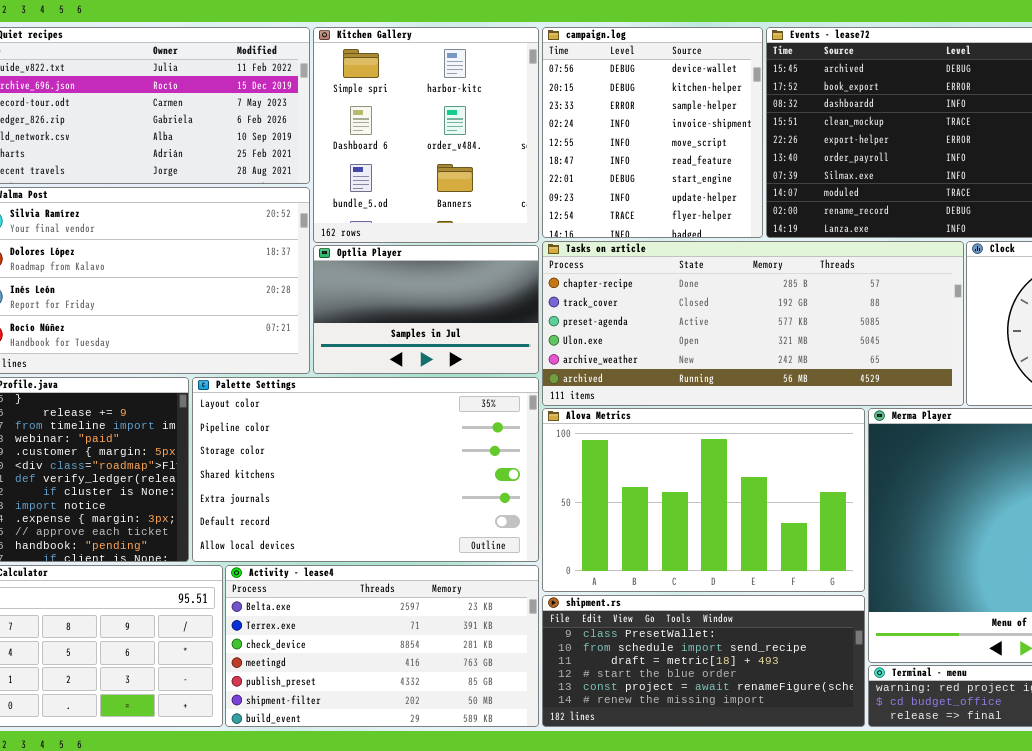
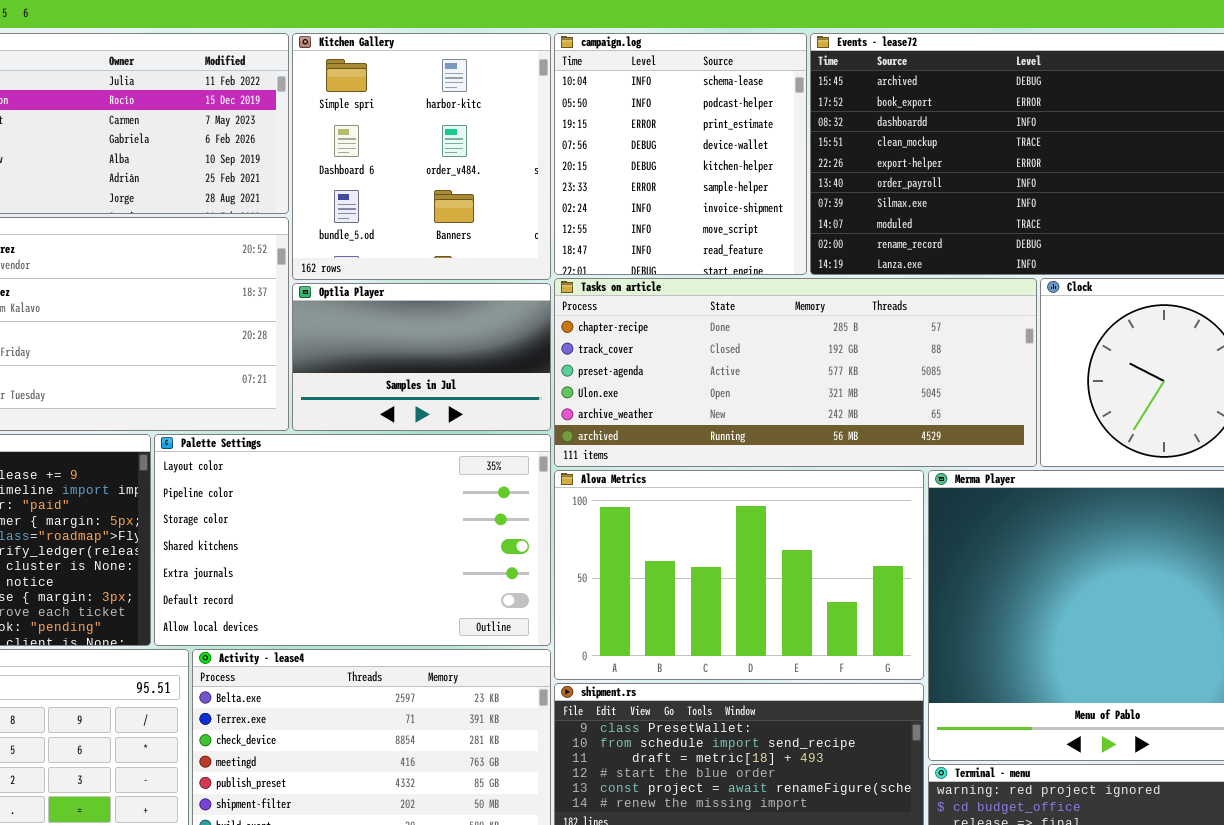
campaign.log: [542,27,763,238] -> [554,33,807,275], scrolled up 3 rows

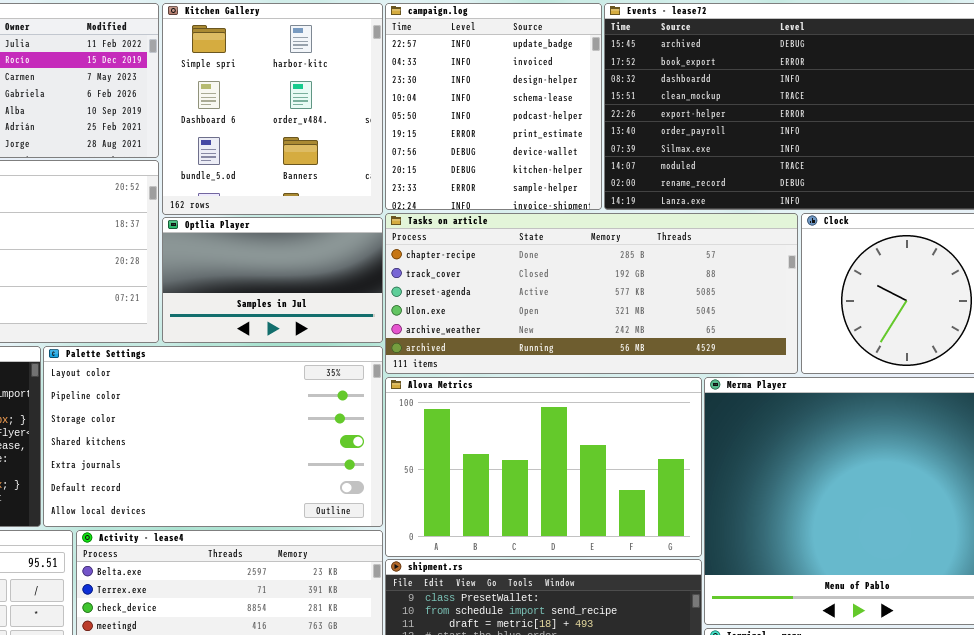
campaign.log: [554,33,807,275] -> [385,3,602,210], scrolled up 3 rows

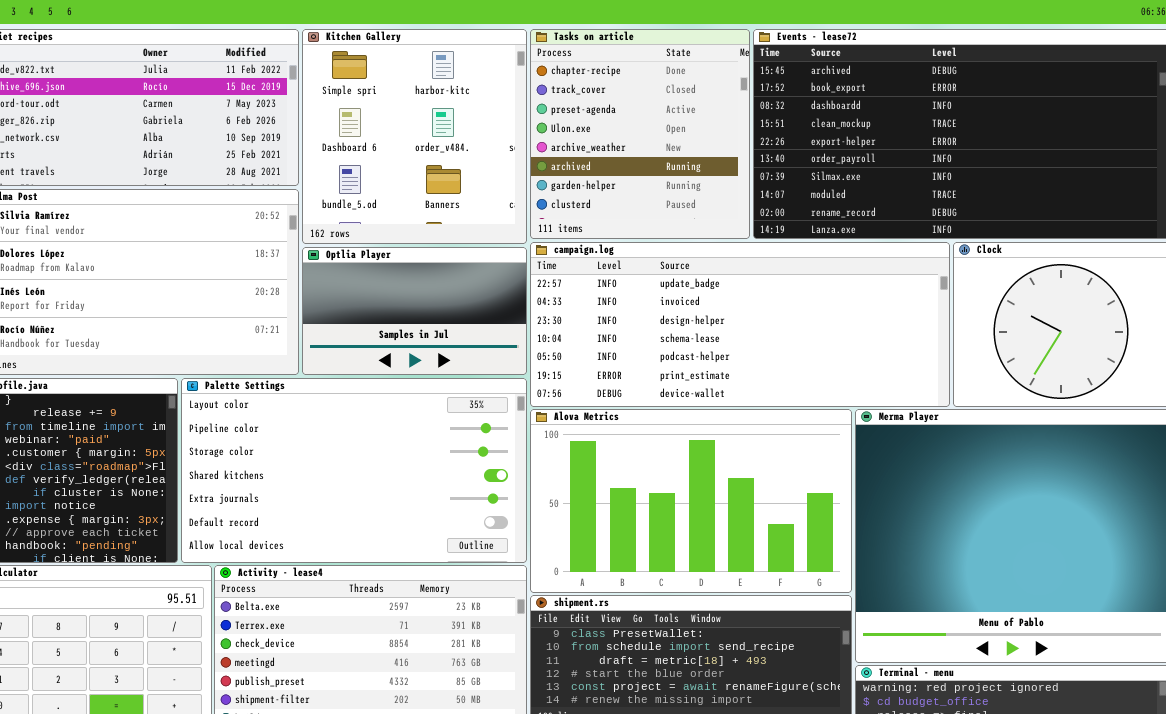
campaign.log: [385,3,602,210] -> [530,242,950,407], moved, resized
Tasks on article: [385,213,798,374] -> [530,29,750,239], moved, resized

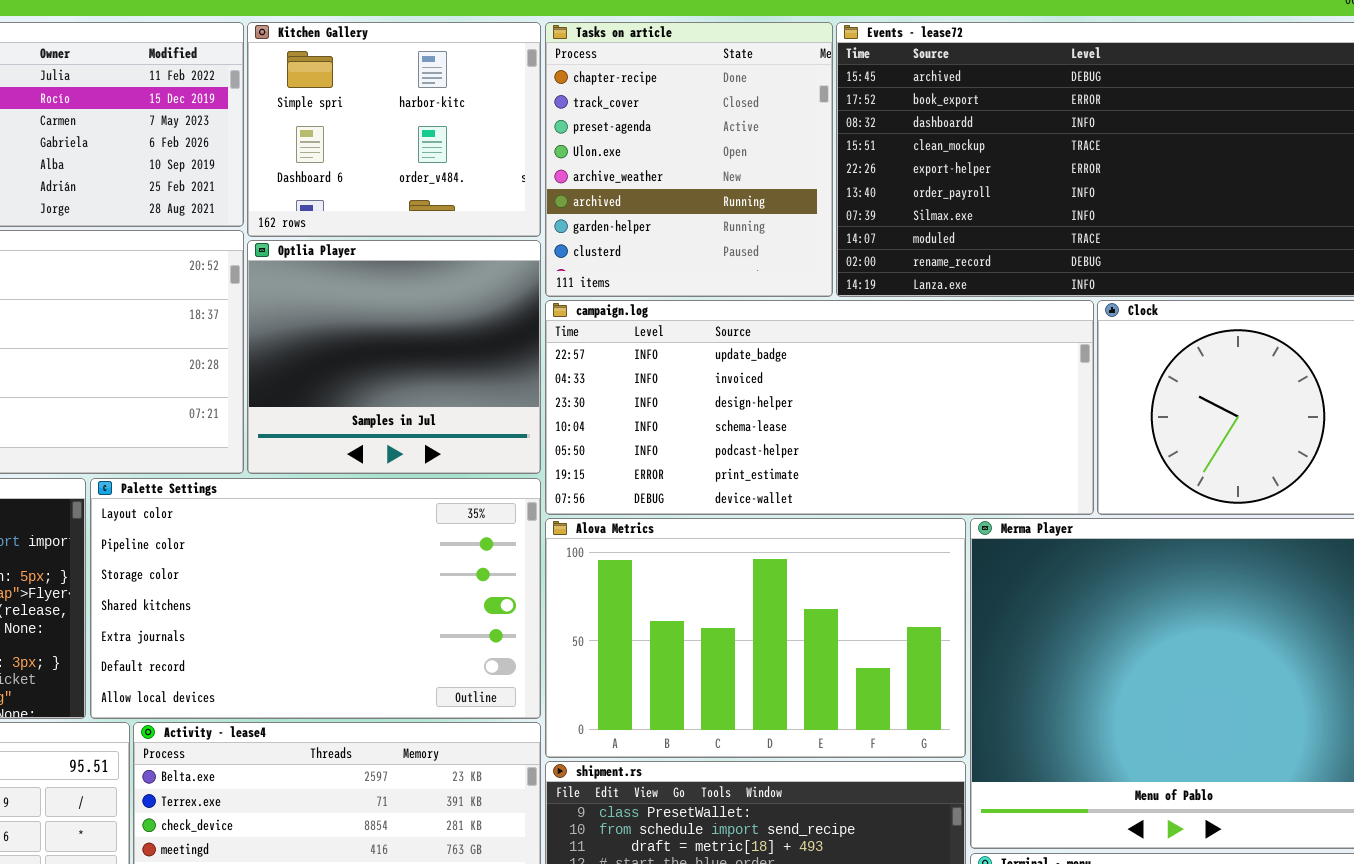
Kitchen Gallery: [302,29,527,244] -> [247,22,541,237], resized
Optlia Player: [302,247,527,375] -> [247,240,541,474], resized

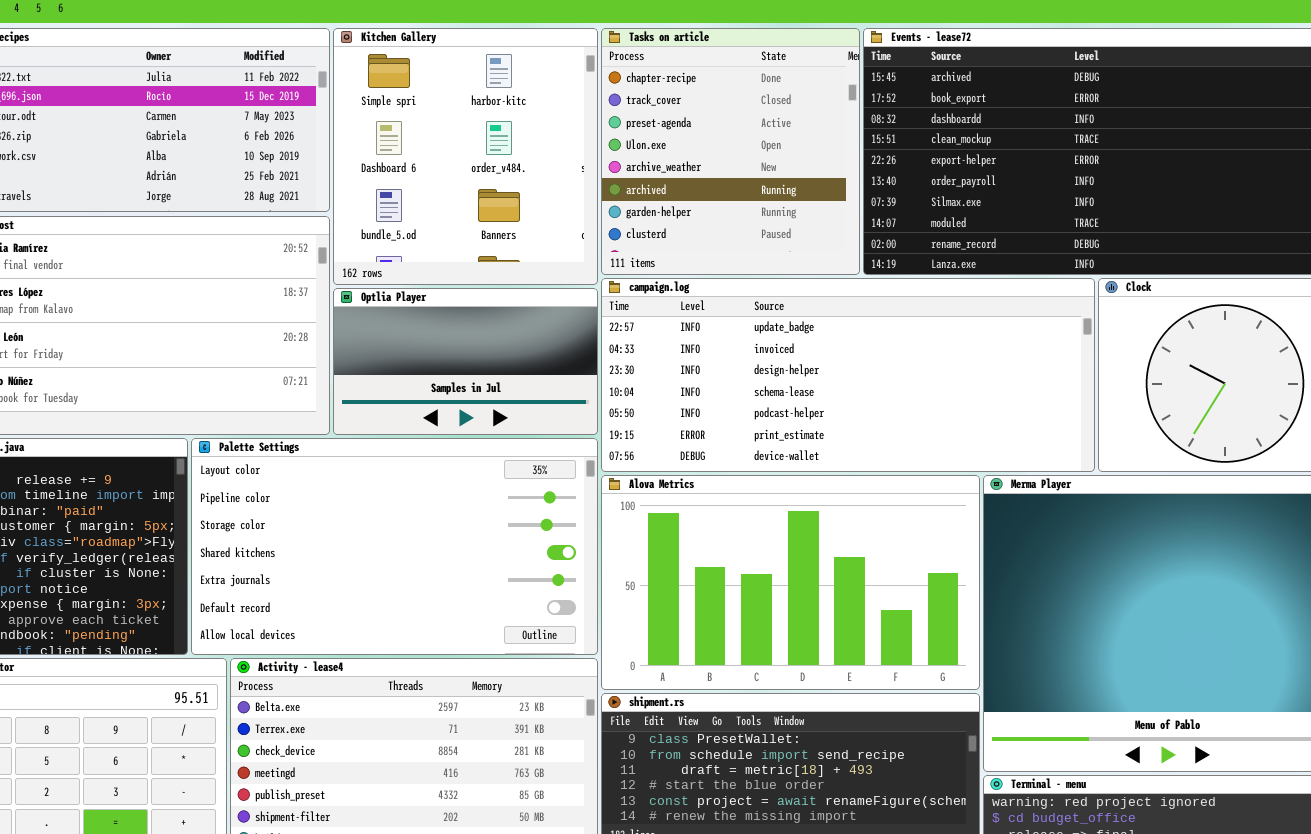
Kitchen Gallery: [247,22,541,237] -> [333,28,598,285], resized
Optlia Player: [247,240,541,474] -> [333,288,598,435], resized

